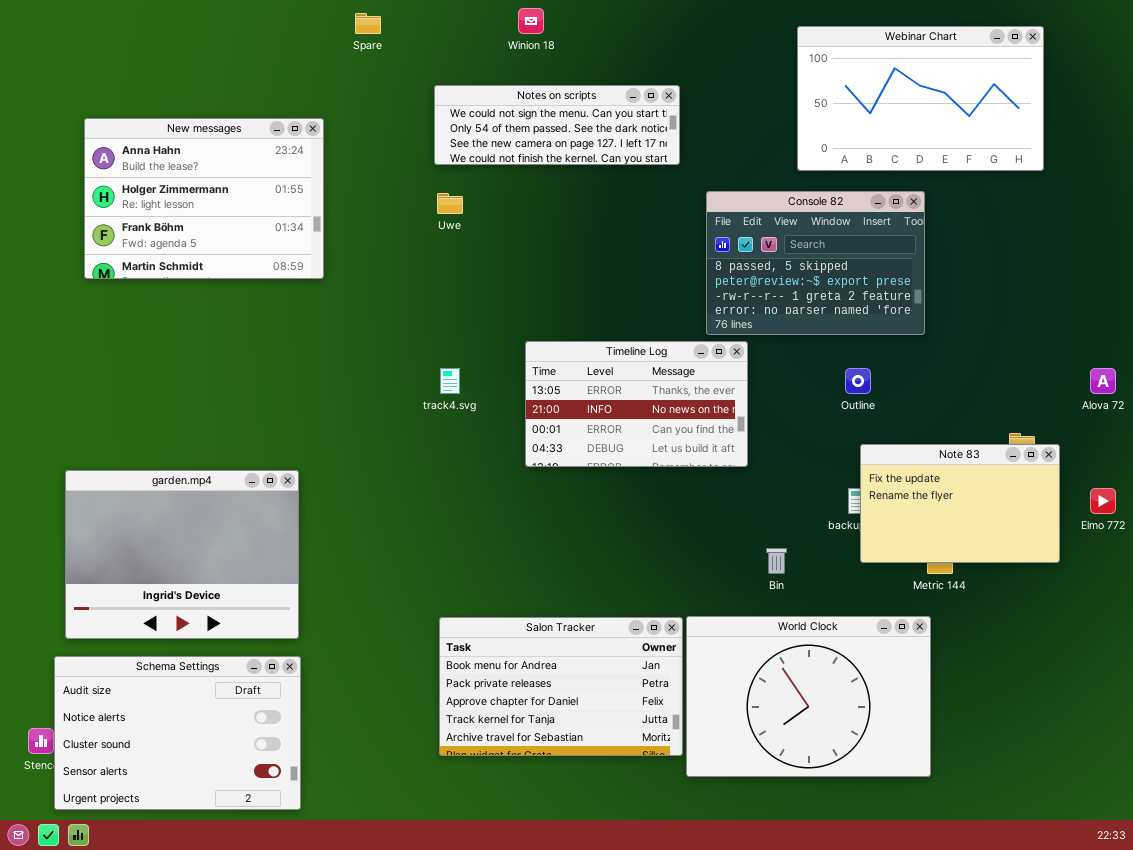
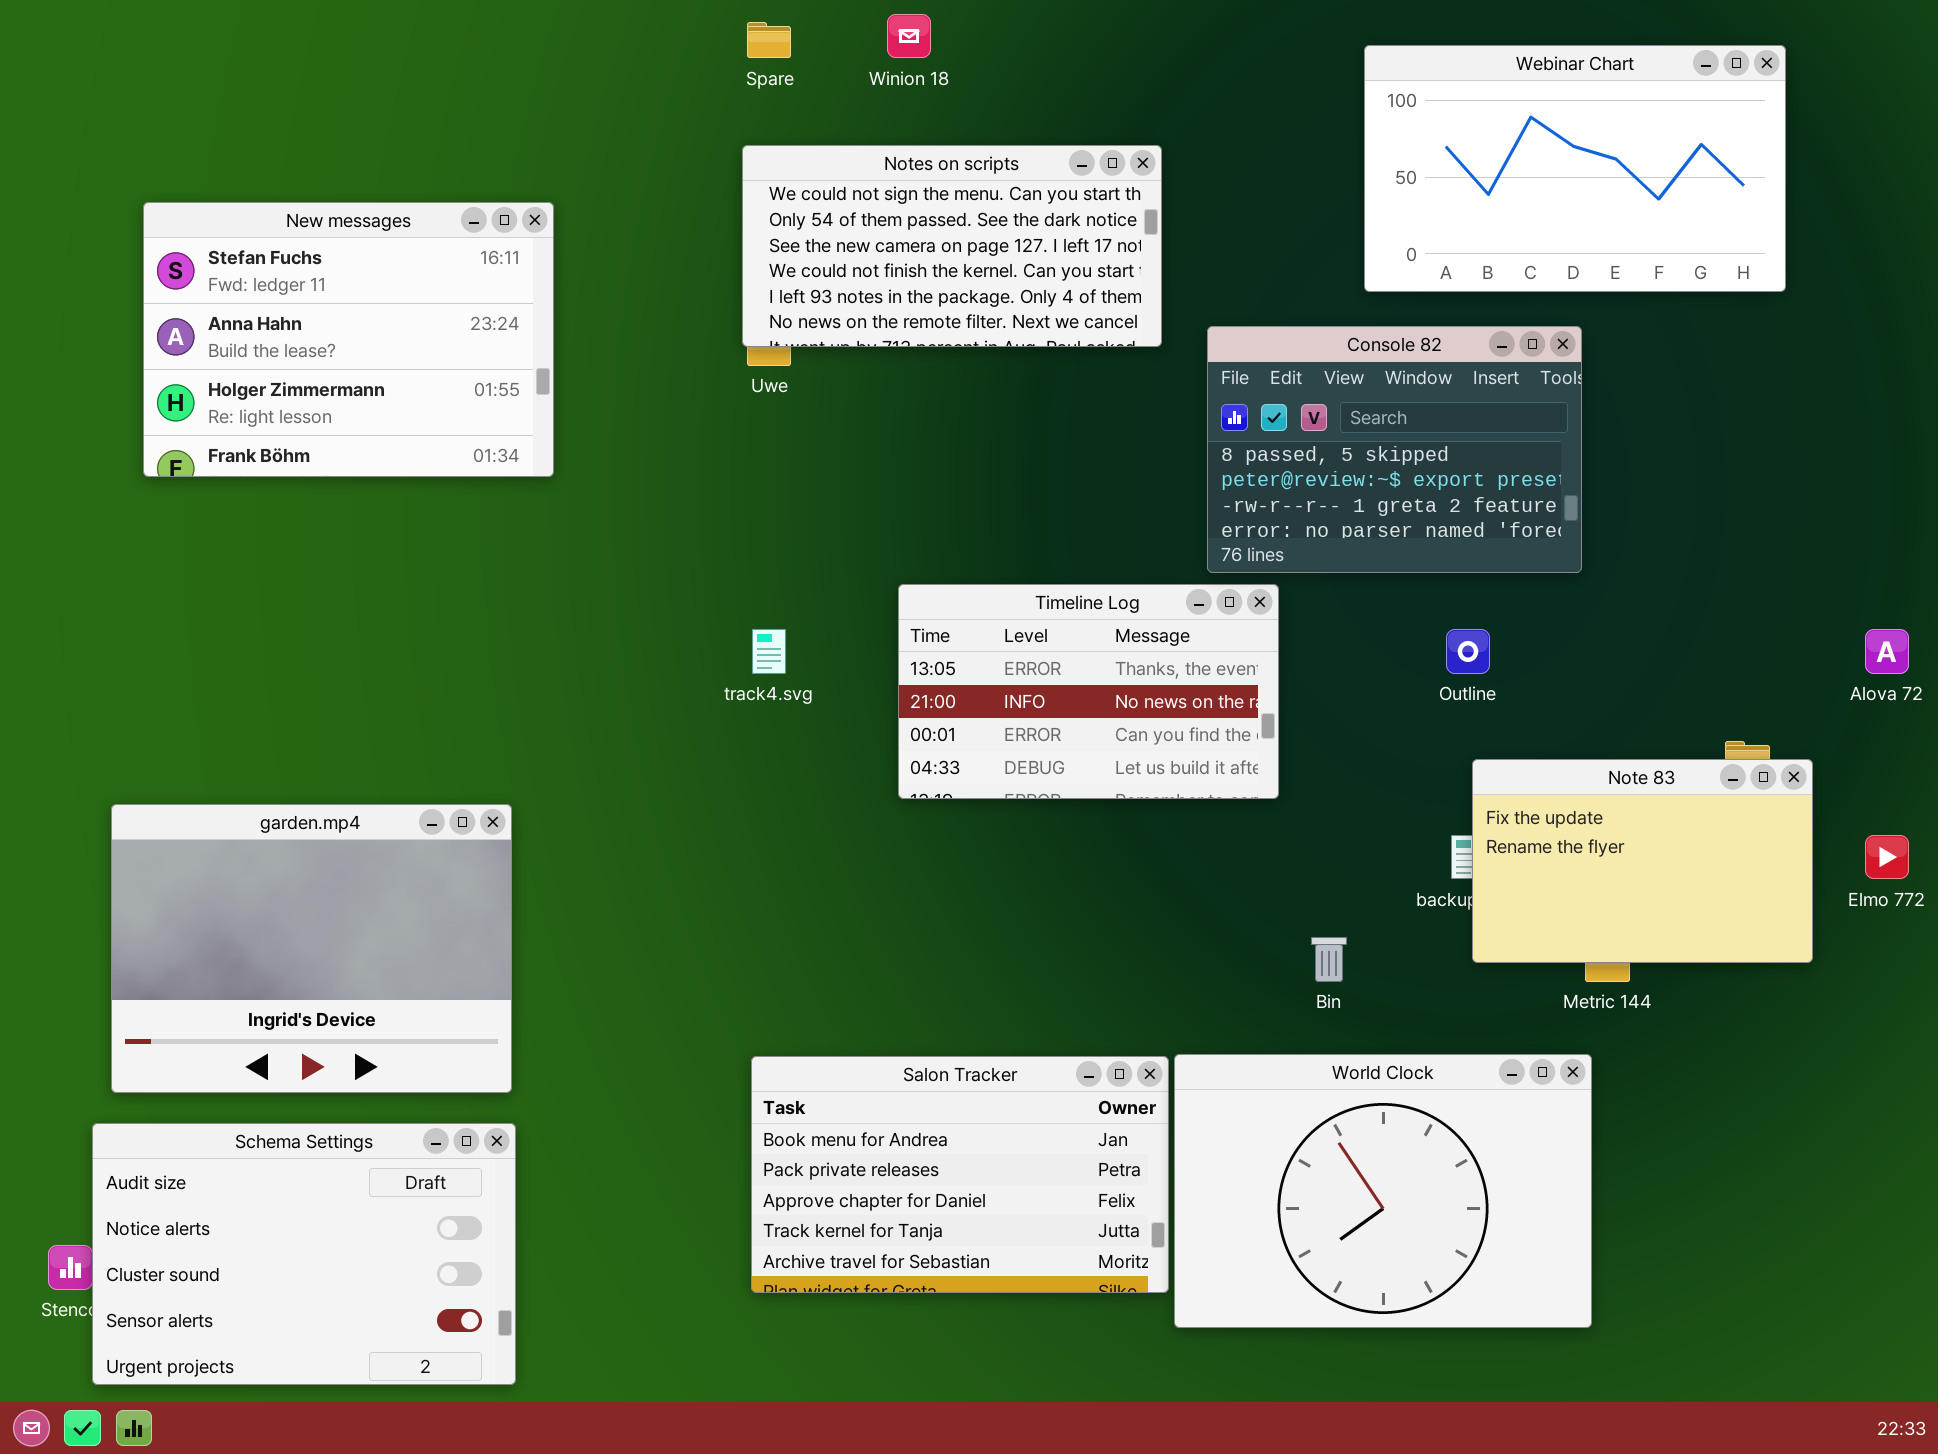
Spare: [355,13,381,34] -> [747,22,791,58], moved
Notes on scripts: [434,85,680,165] -> [742,145,1162,347], resized
New messages: [84,118,324,279] -> [143,202,554,477], scrolled up 1 row

